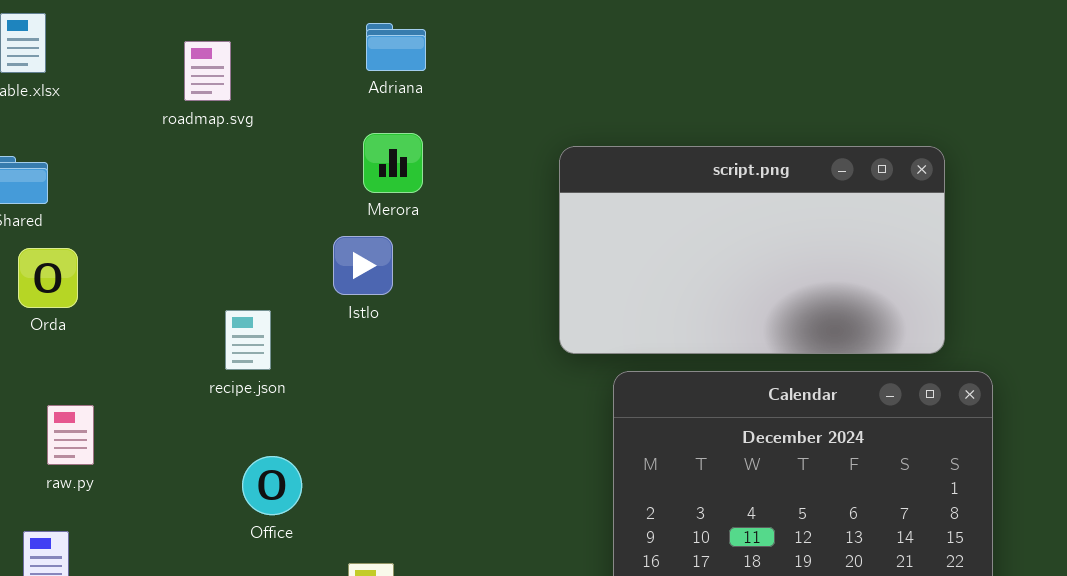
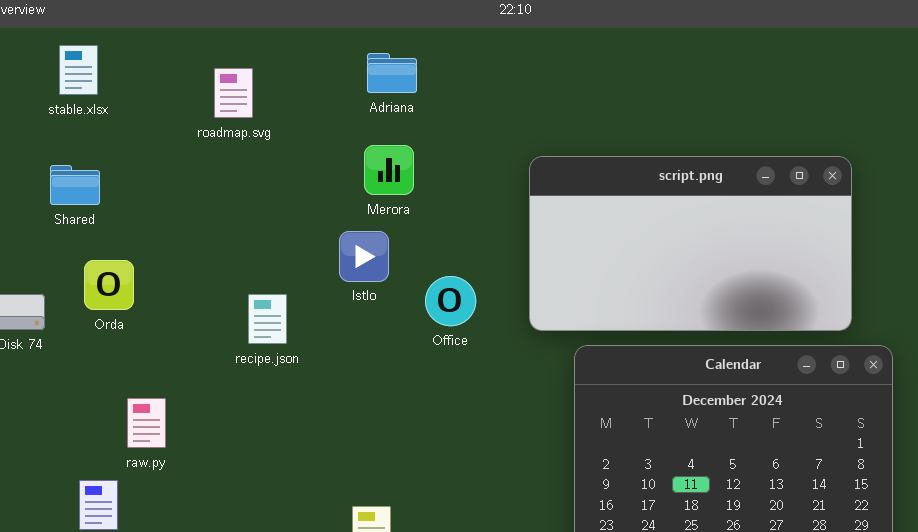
Orda: [18,248,78,308] -> [84,260,134,310], moved
raw.py: [47,405,94,465] -> [127,398,166,448], moved
Office: [242,456,302,515] -> [425,276,476,326], moved

